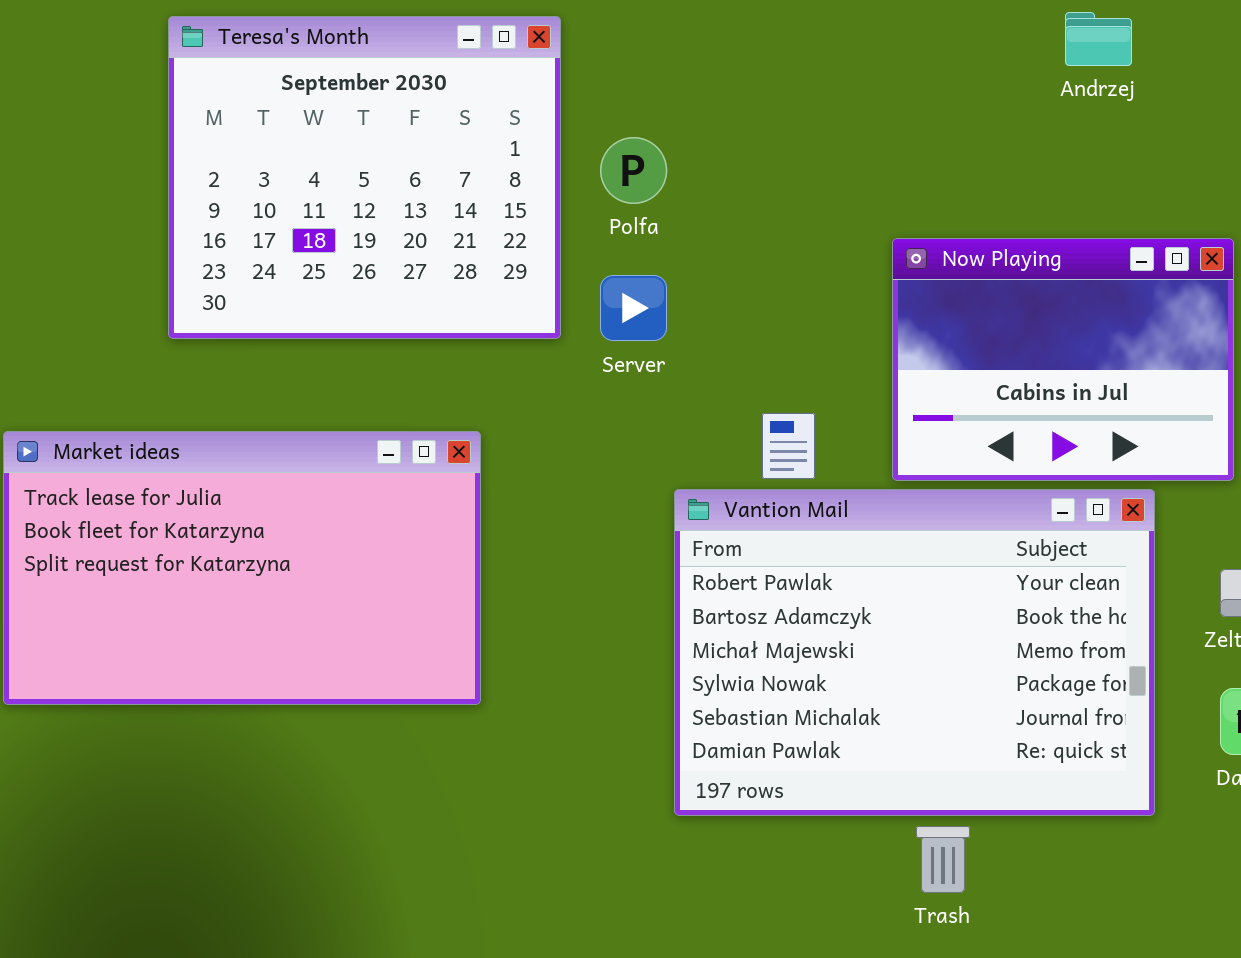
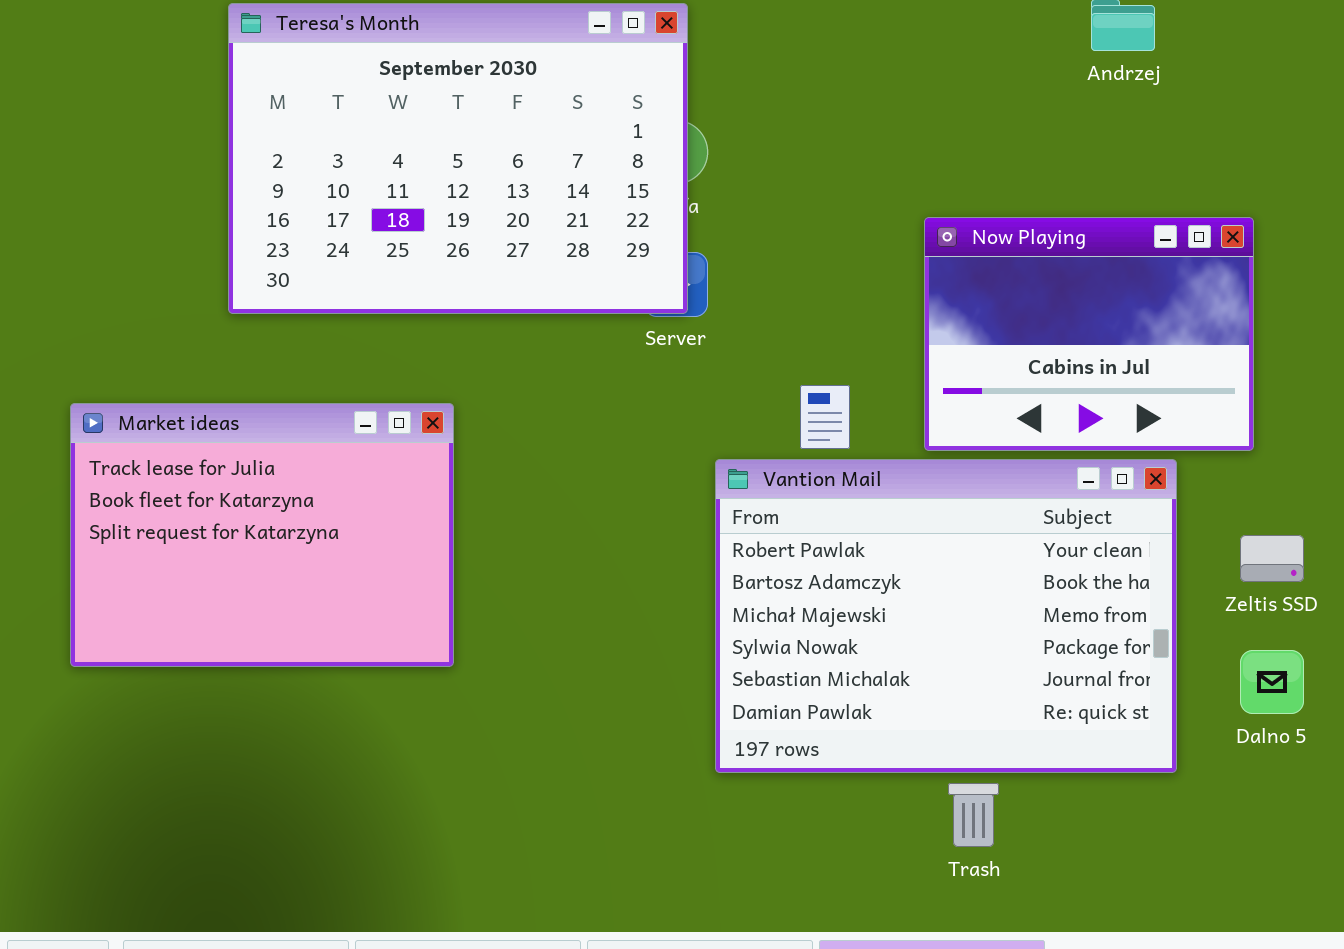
Teresa's Month: [168,16,561,339] -> [228,3,688,314], resized
Market ideas: [3,431,481,705] -> [70,403,454,667], resized

